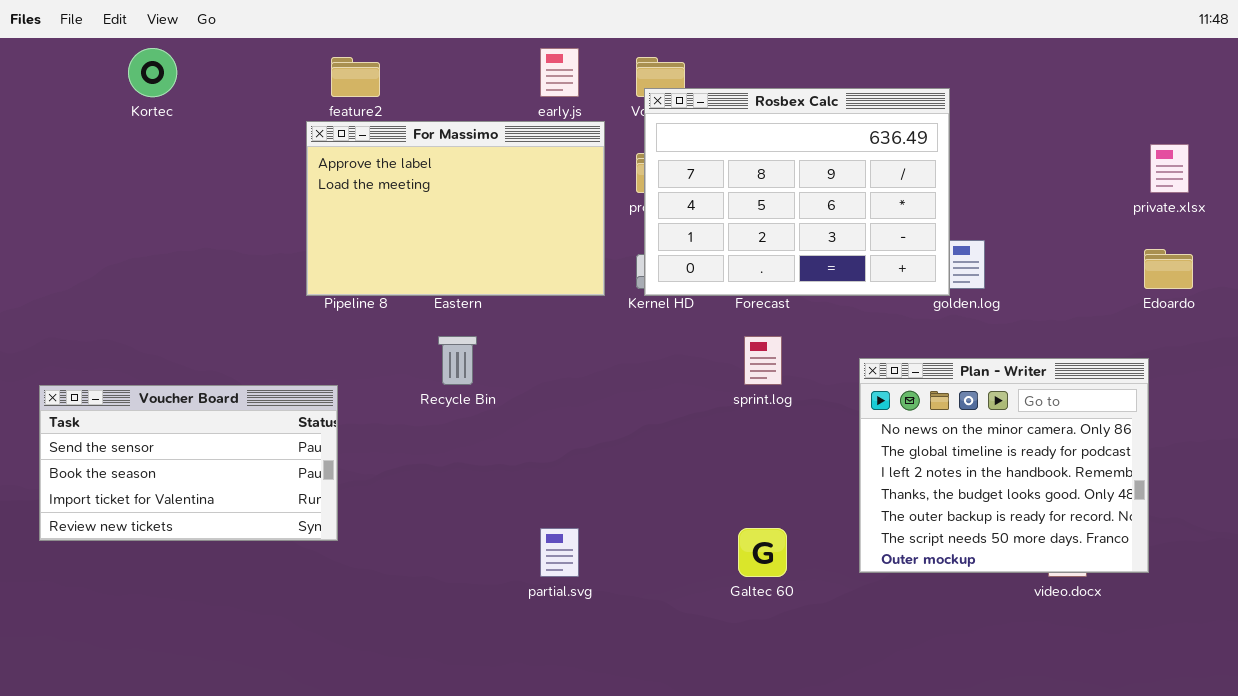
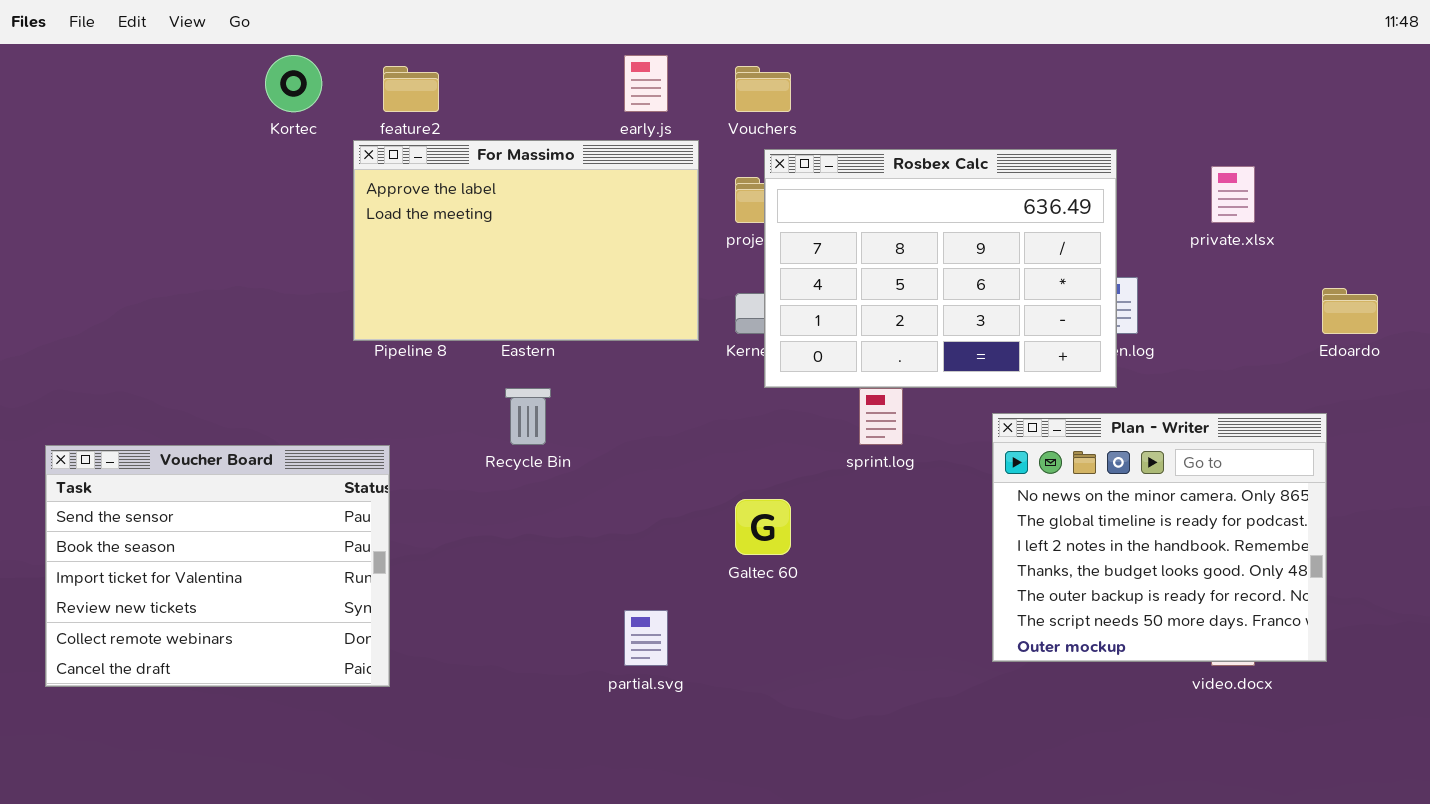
Kortec: [128,48,177,97] -> [265,55,322,112], moved
Rosbex Calc: [644,88,950,296] -> [764,149,1117,388], moved
private.xlsx: [1150,144,1189,193] -> [1211,166,1255,223], moved
Voucher Board: [39,385,338,541] -> [45,445,390,687], resized
Galtec 60: [738,528,787,577] -> [735,499,791,555], moved

